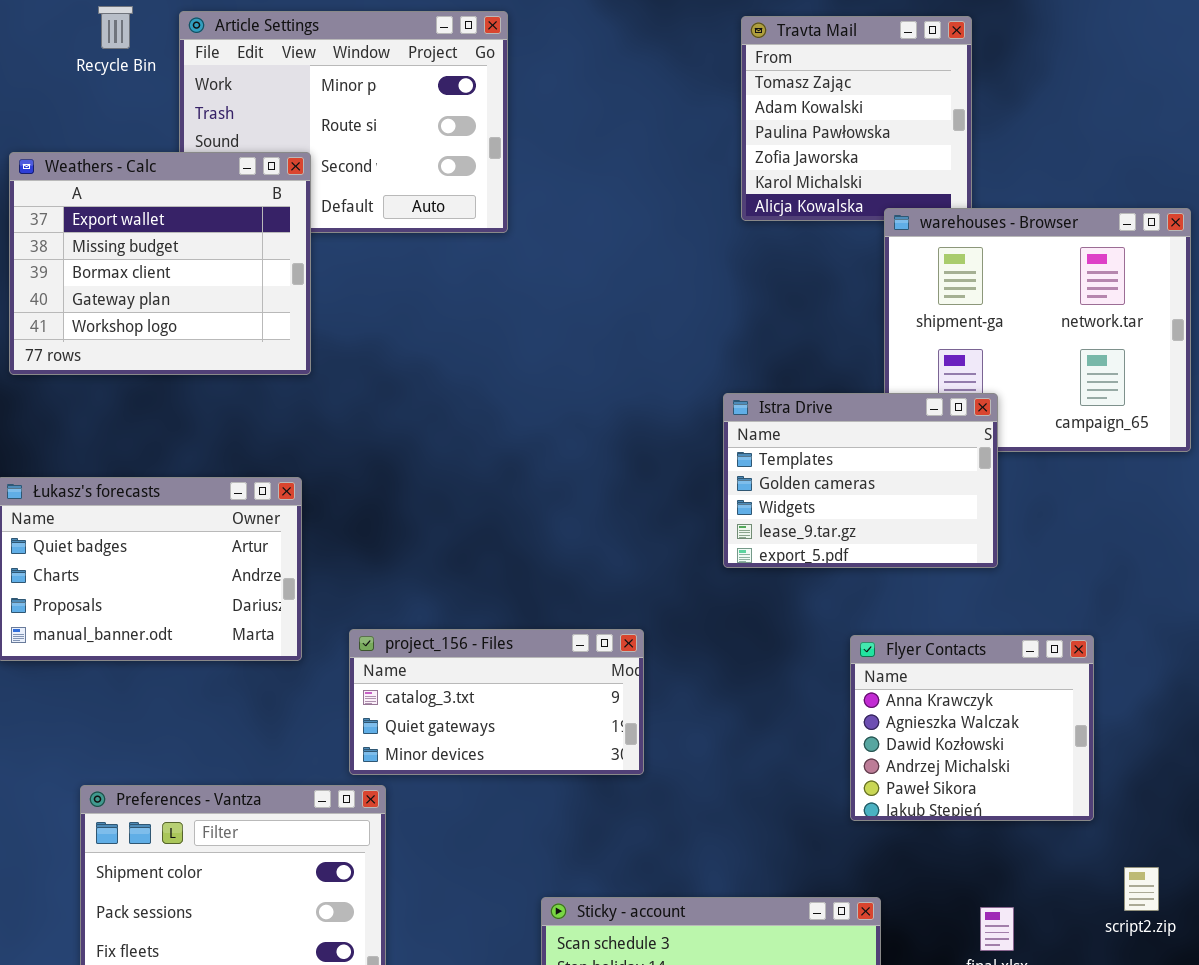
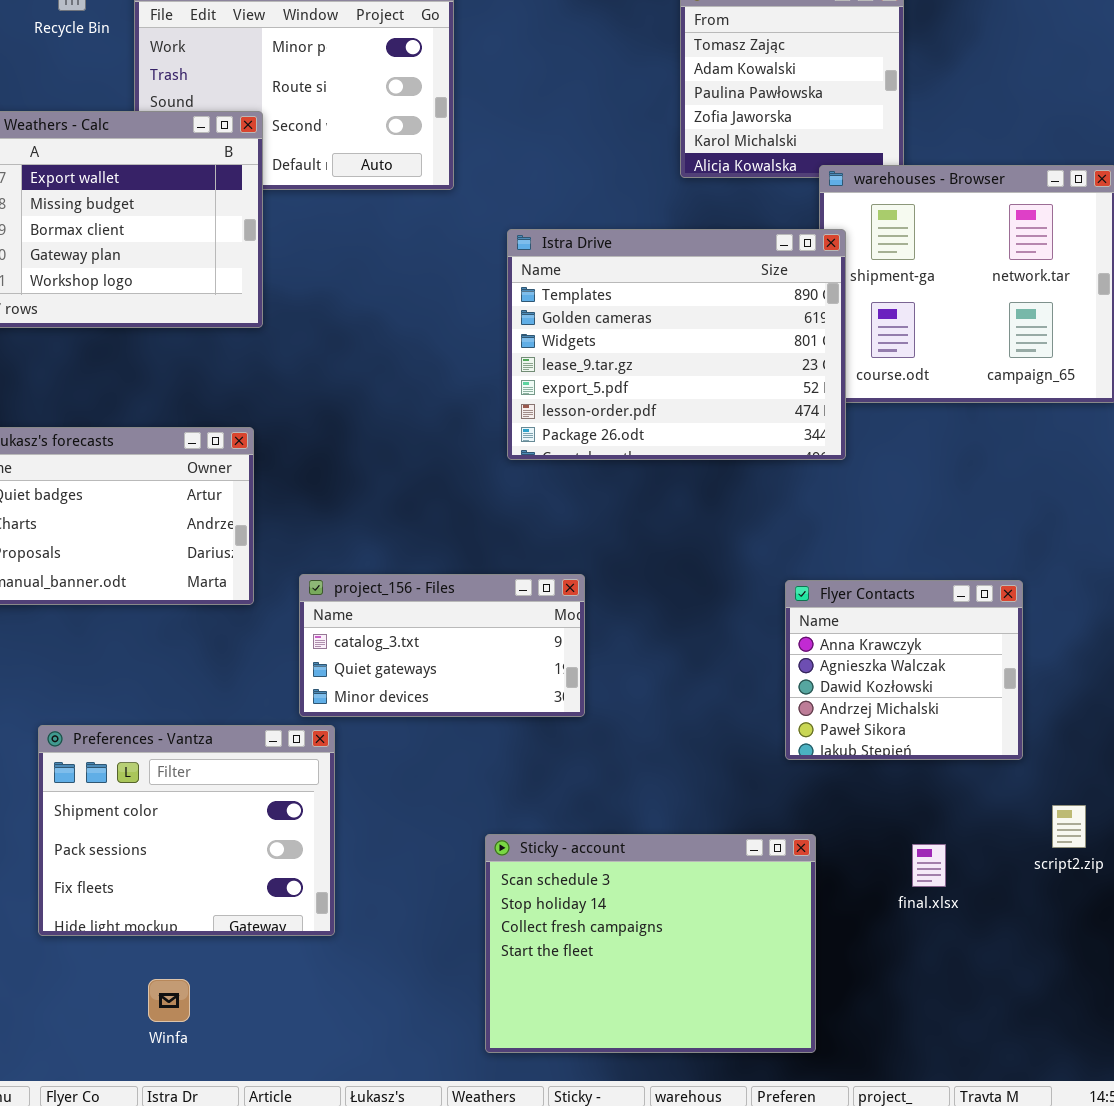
Istra Drive: [723,393,998,568] -> [507,229,846,460], moved, resized

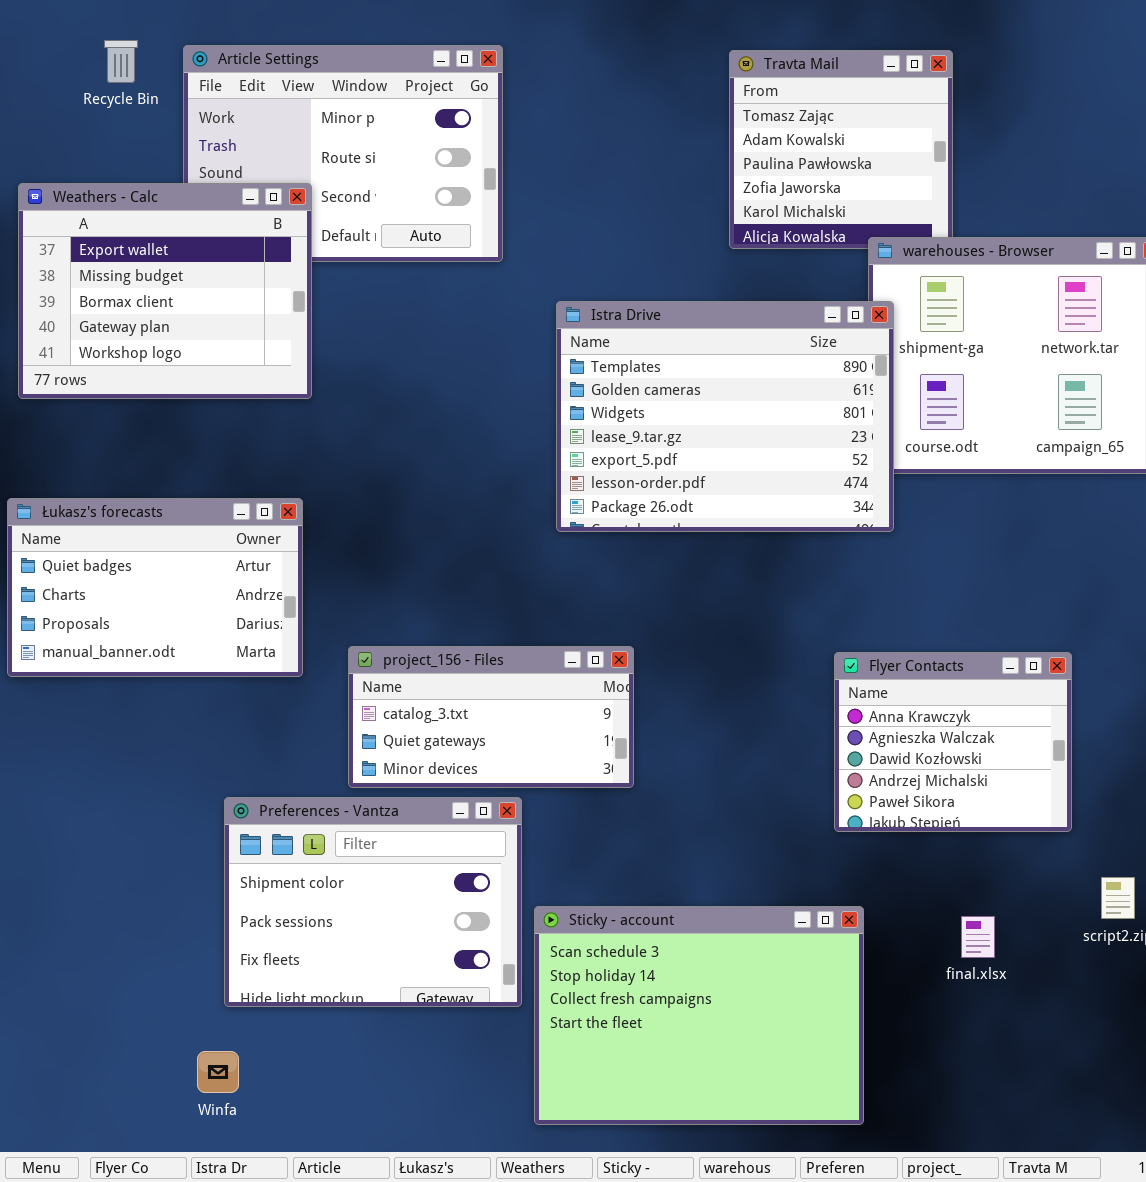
Preferences - Vantza: [38,725,335,936] -> [224,797,522,1007], moved

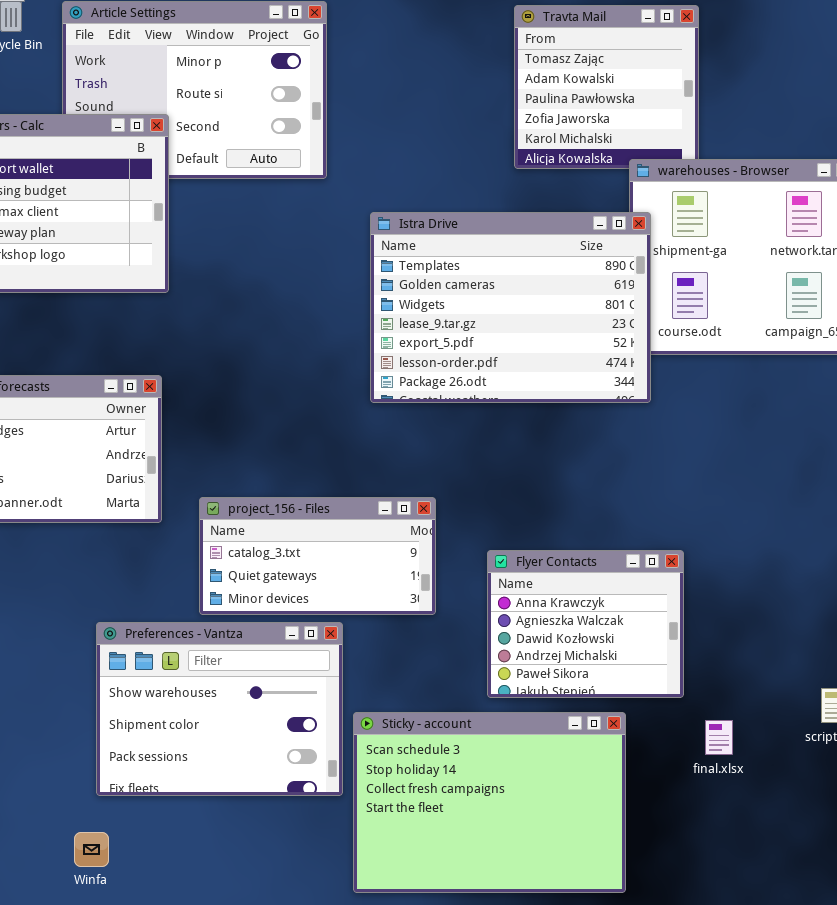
Flyer Contacts: [834,652,1072,832] -> [487,550,684,698], moved
Preferences - Vantza: [224,797,522,1007] -> [96,622,343,796], scrolled up 1 row

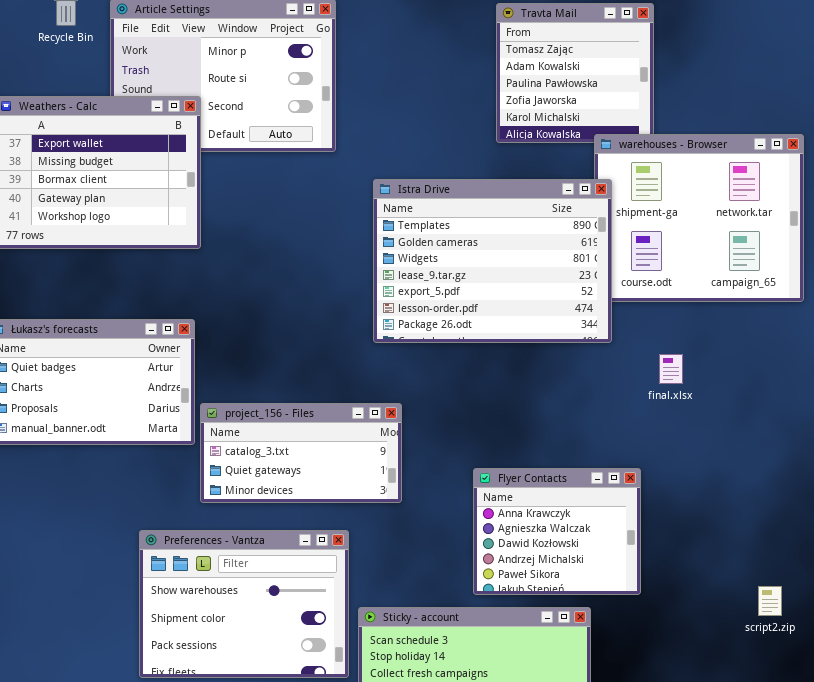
project_156 - Files: [199,497,436,615] -> [200,403,402,503], moved
final.xlsx: [705,720,733,755] -> [659,354,683,384], moved

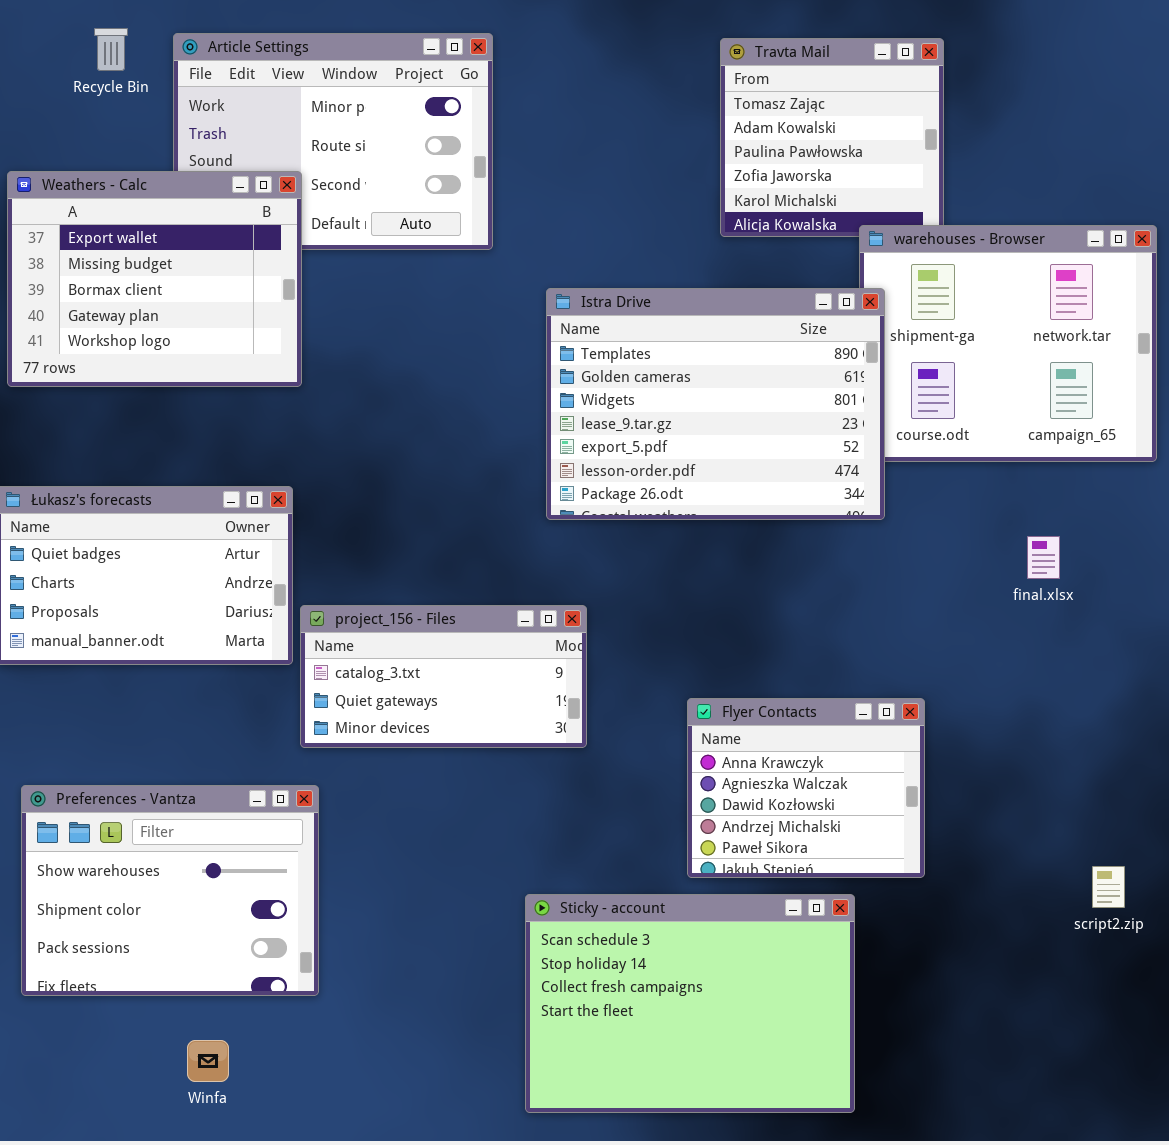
final.xlsx: [659,354,683,384] -> [1027,536,1060,579], moved
Preferences - Vantza: [139,530,349,678] -> [21,785,319,996], moved

